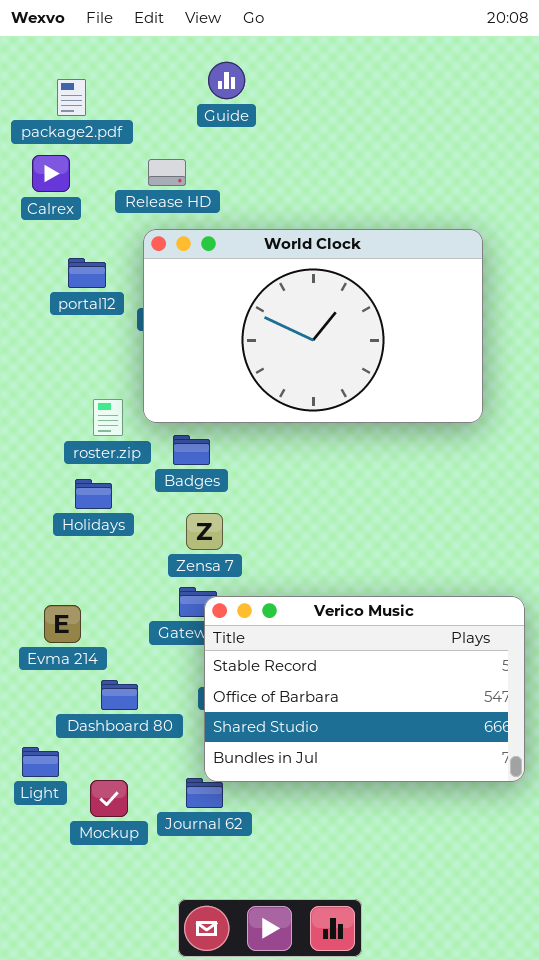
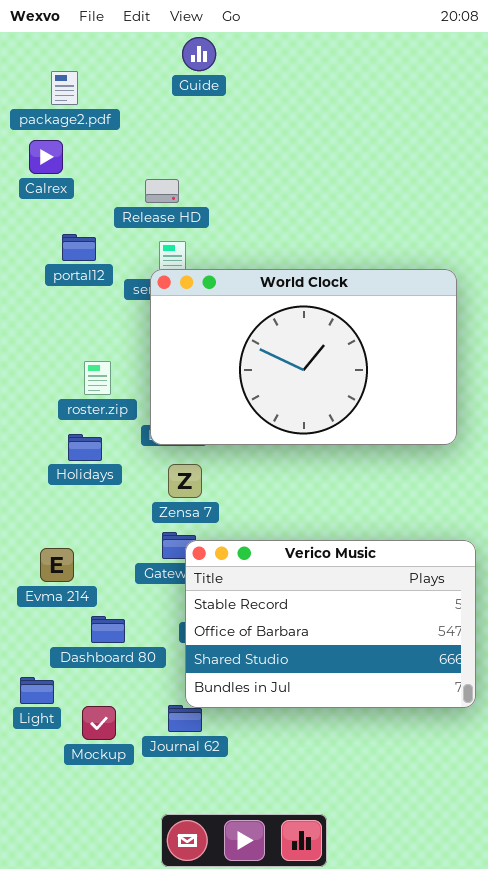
Guide: [208,62,245,99] -> [182,37,216,71], moved
Release HD: [148,159,186,186] -> [145,179,179,203], moved
World Clock: [143,229,483,423] -> [150,269,457,445], moved

